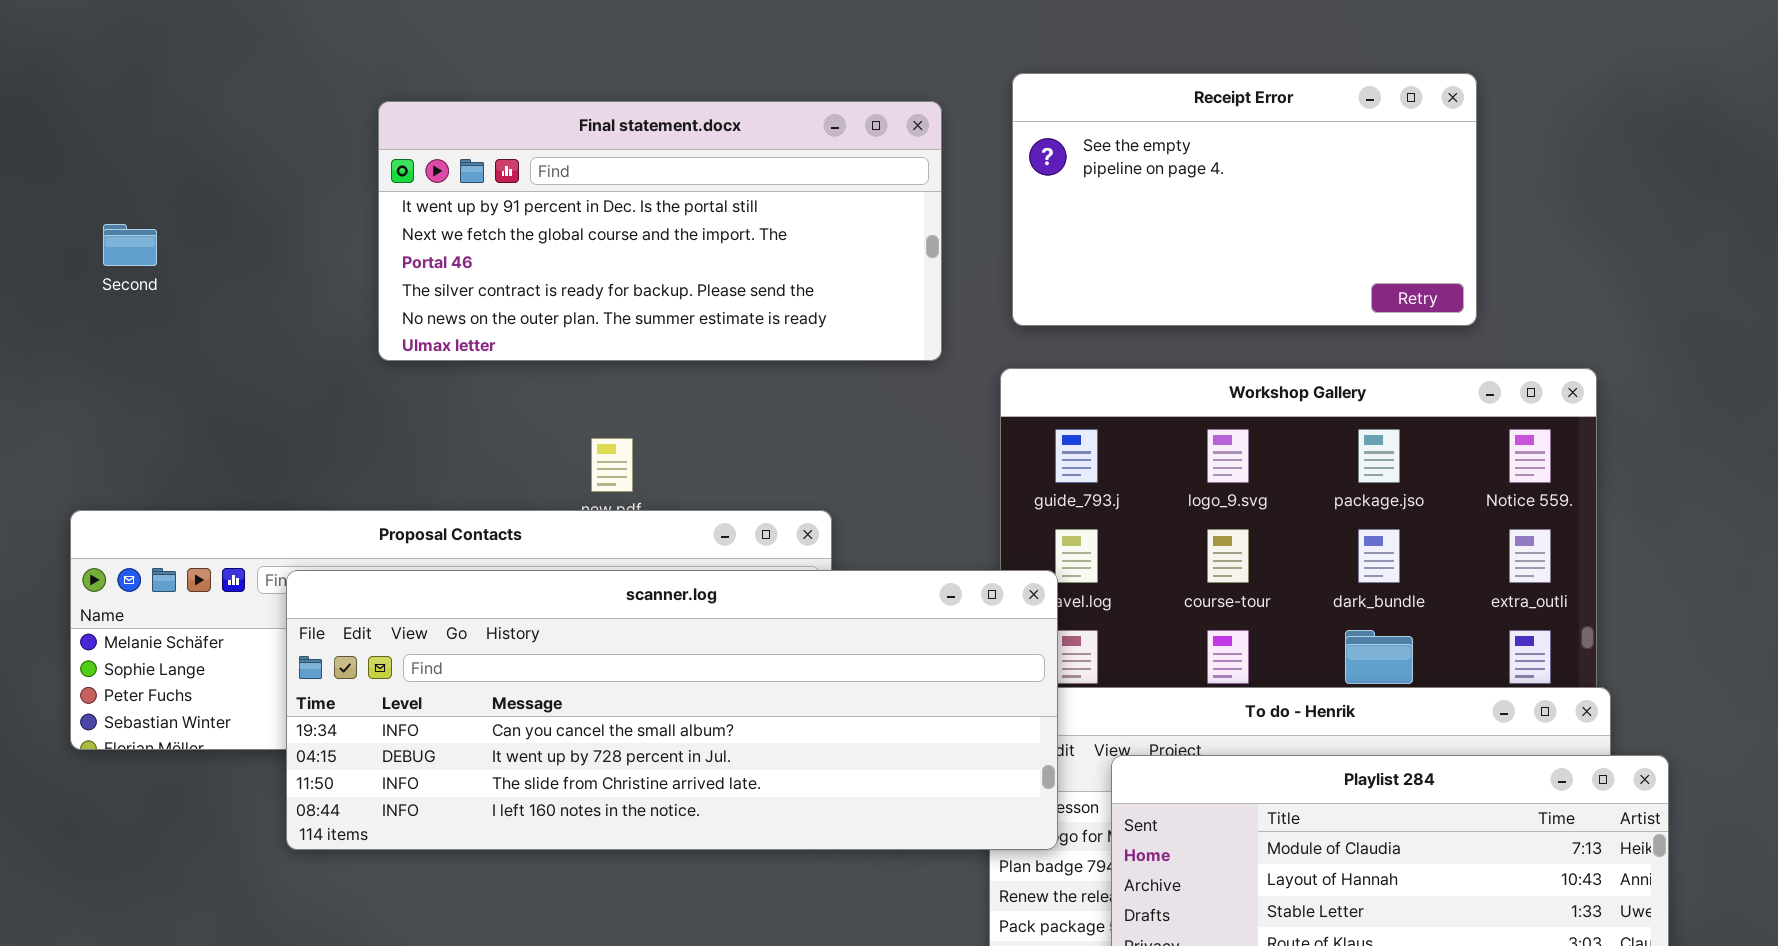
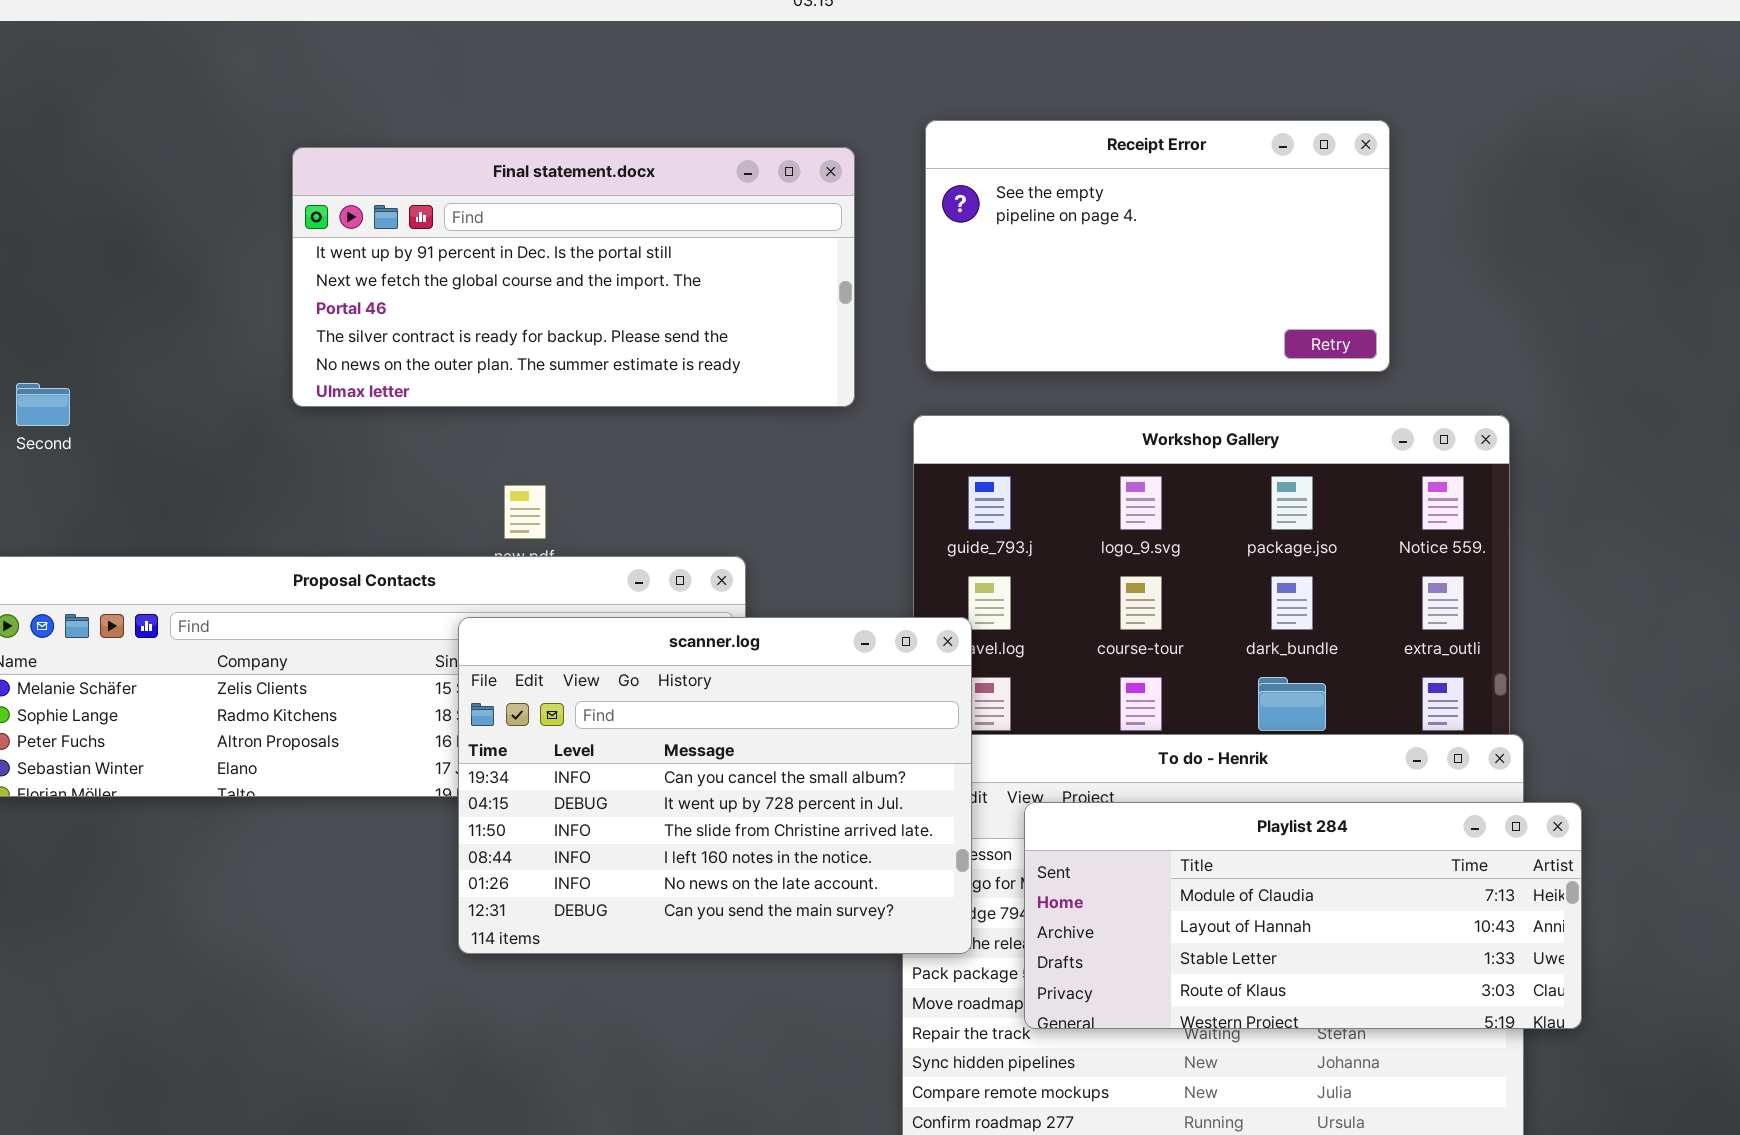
Second: [103,224,157,266] -> [16,383,70,426], moved
scanner.log: [286,570,1058,850] -> [458,617,972,954], resized

